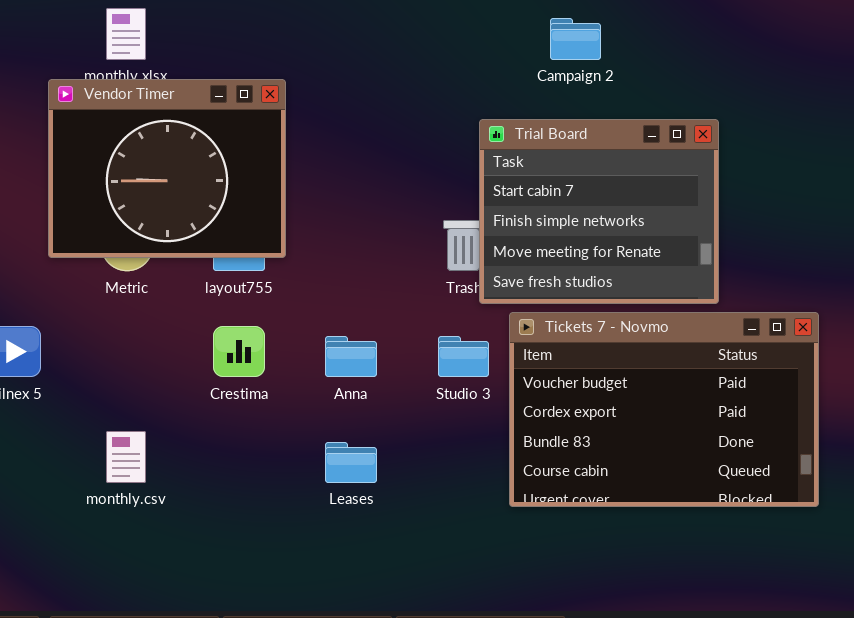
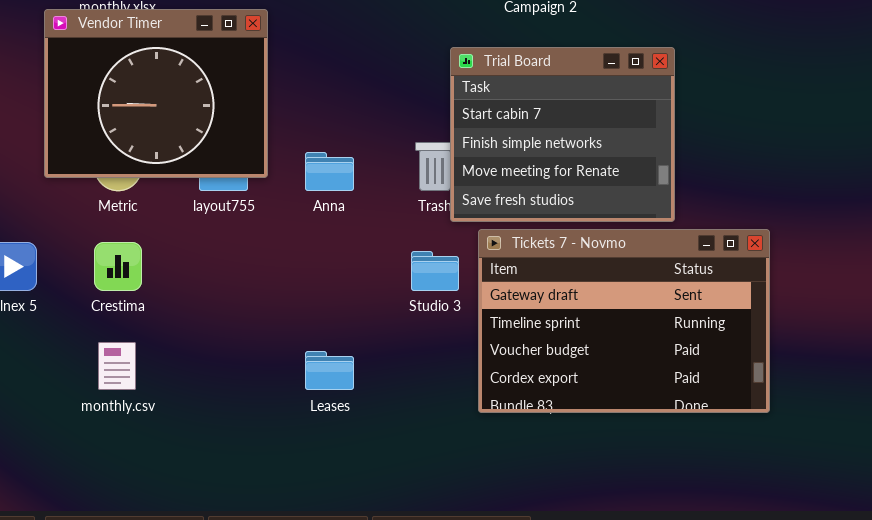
Tickets 7 - Novmo: [509,312,819,507] -> [478,229,770,413], scrolled up 2 rows
Crestima: [213,326,265,377] -> [94,242,142,291], moved
Anna: [325,336,377,377] -> [305,152,354,191], moved

